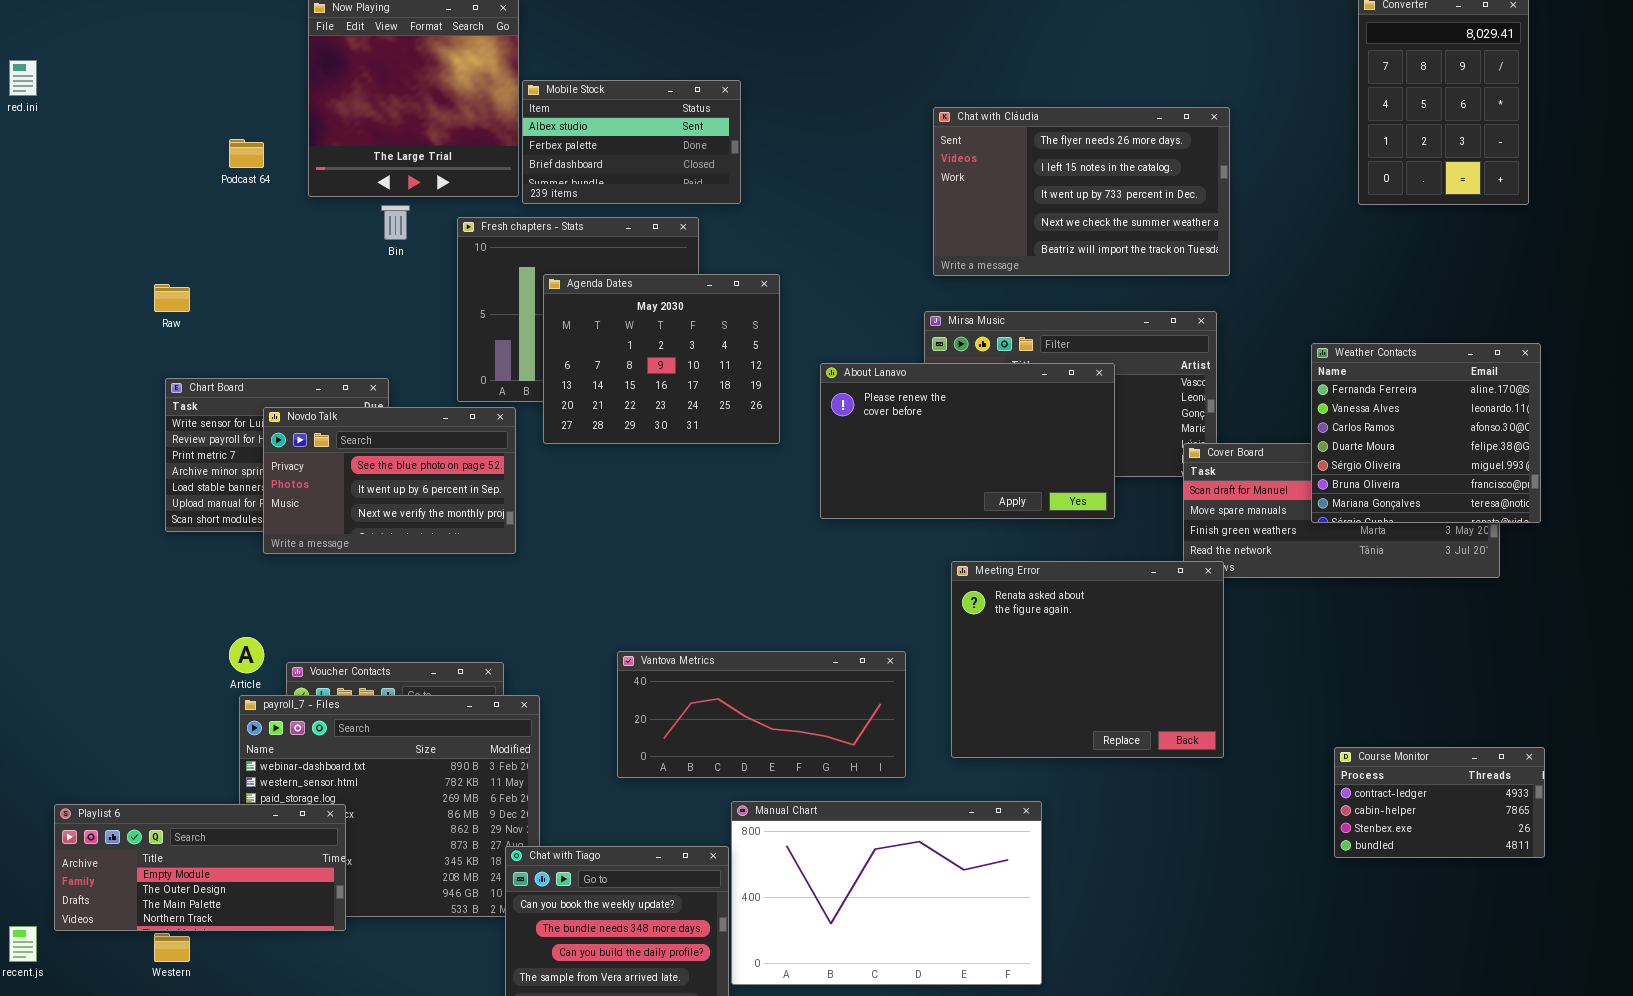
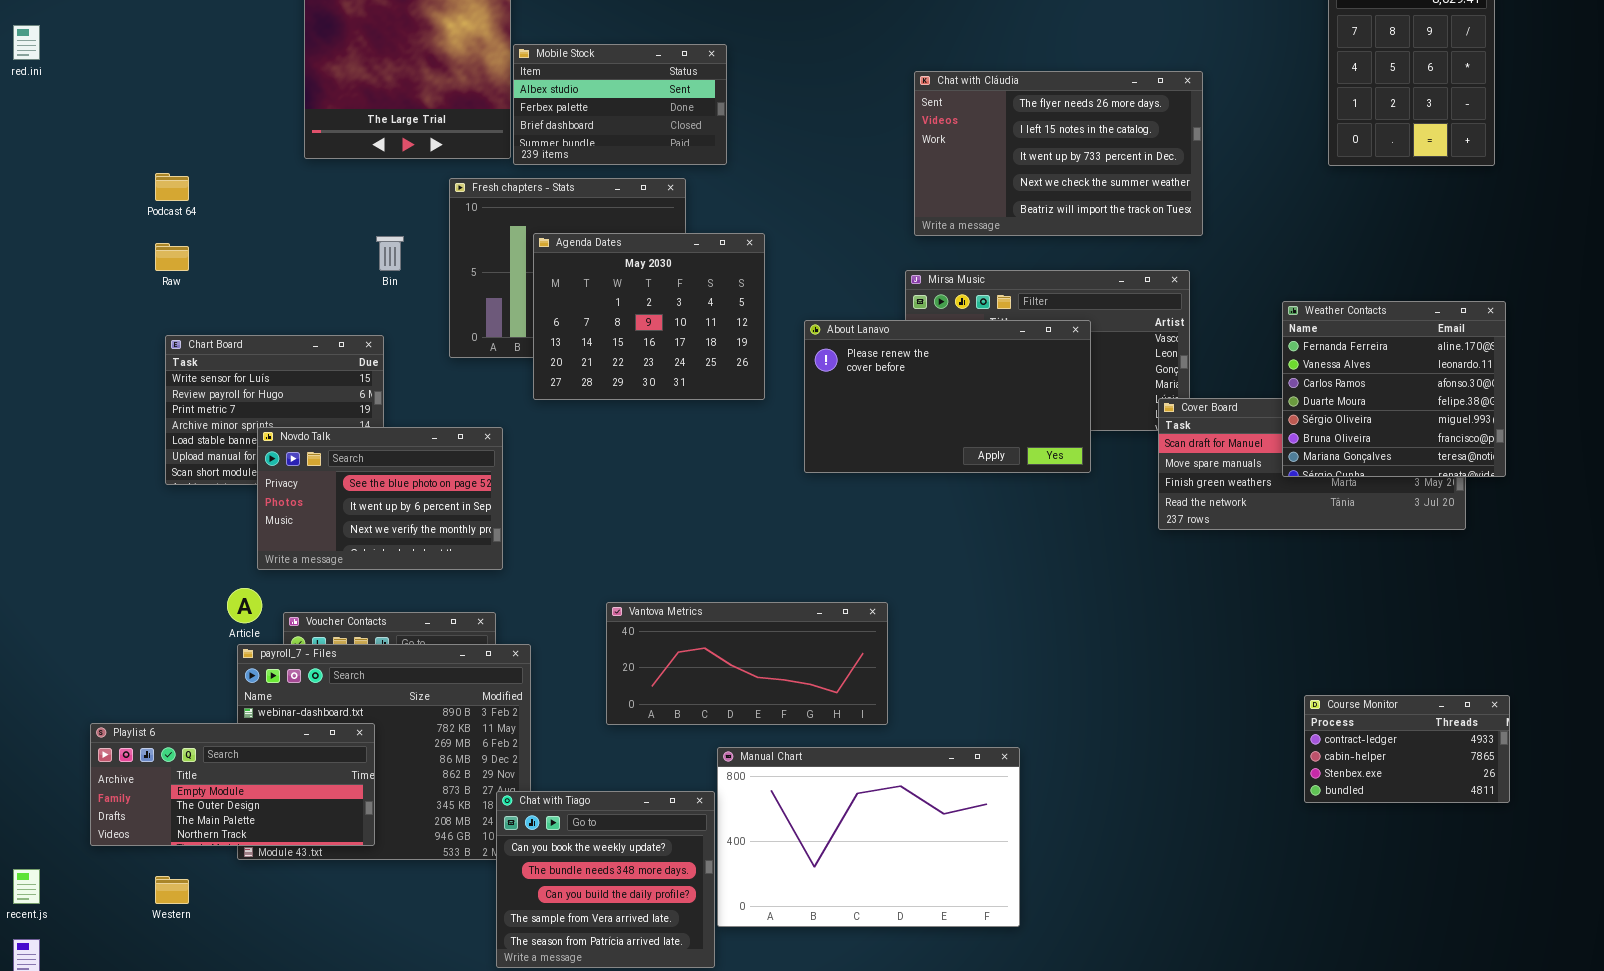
Podcast 64: [229,139,264,168] -> [155,173,189,201], moved
Bin: [381,205,410,240] -> [376,236,404,271], moved
Novdo Talk: [263,407,516,554] -> [257,427,503,570], moved
Meeting Error: [951,561,1224,758] -> none, closed
Playlist 6: [54,804,346,931] -> [90,723,375,846], moved

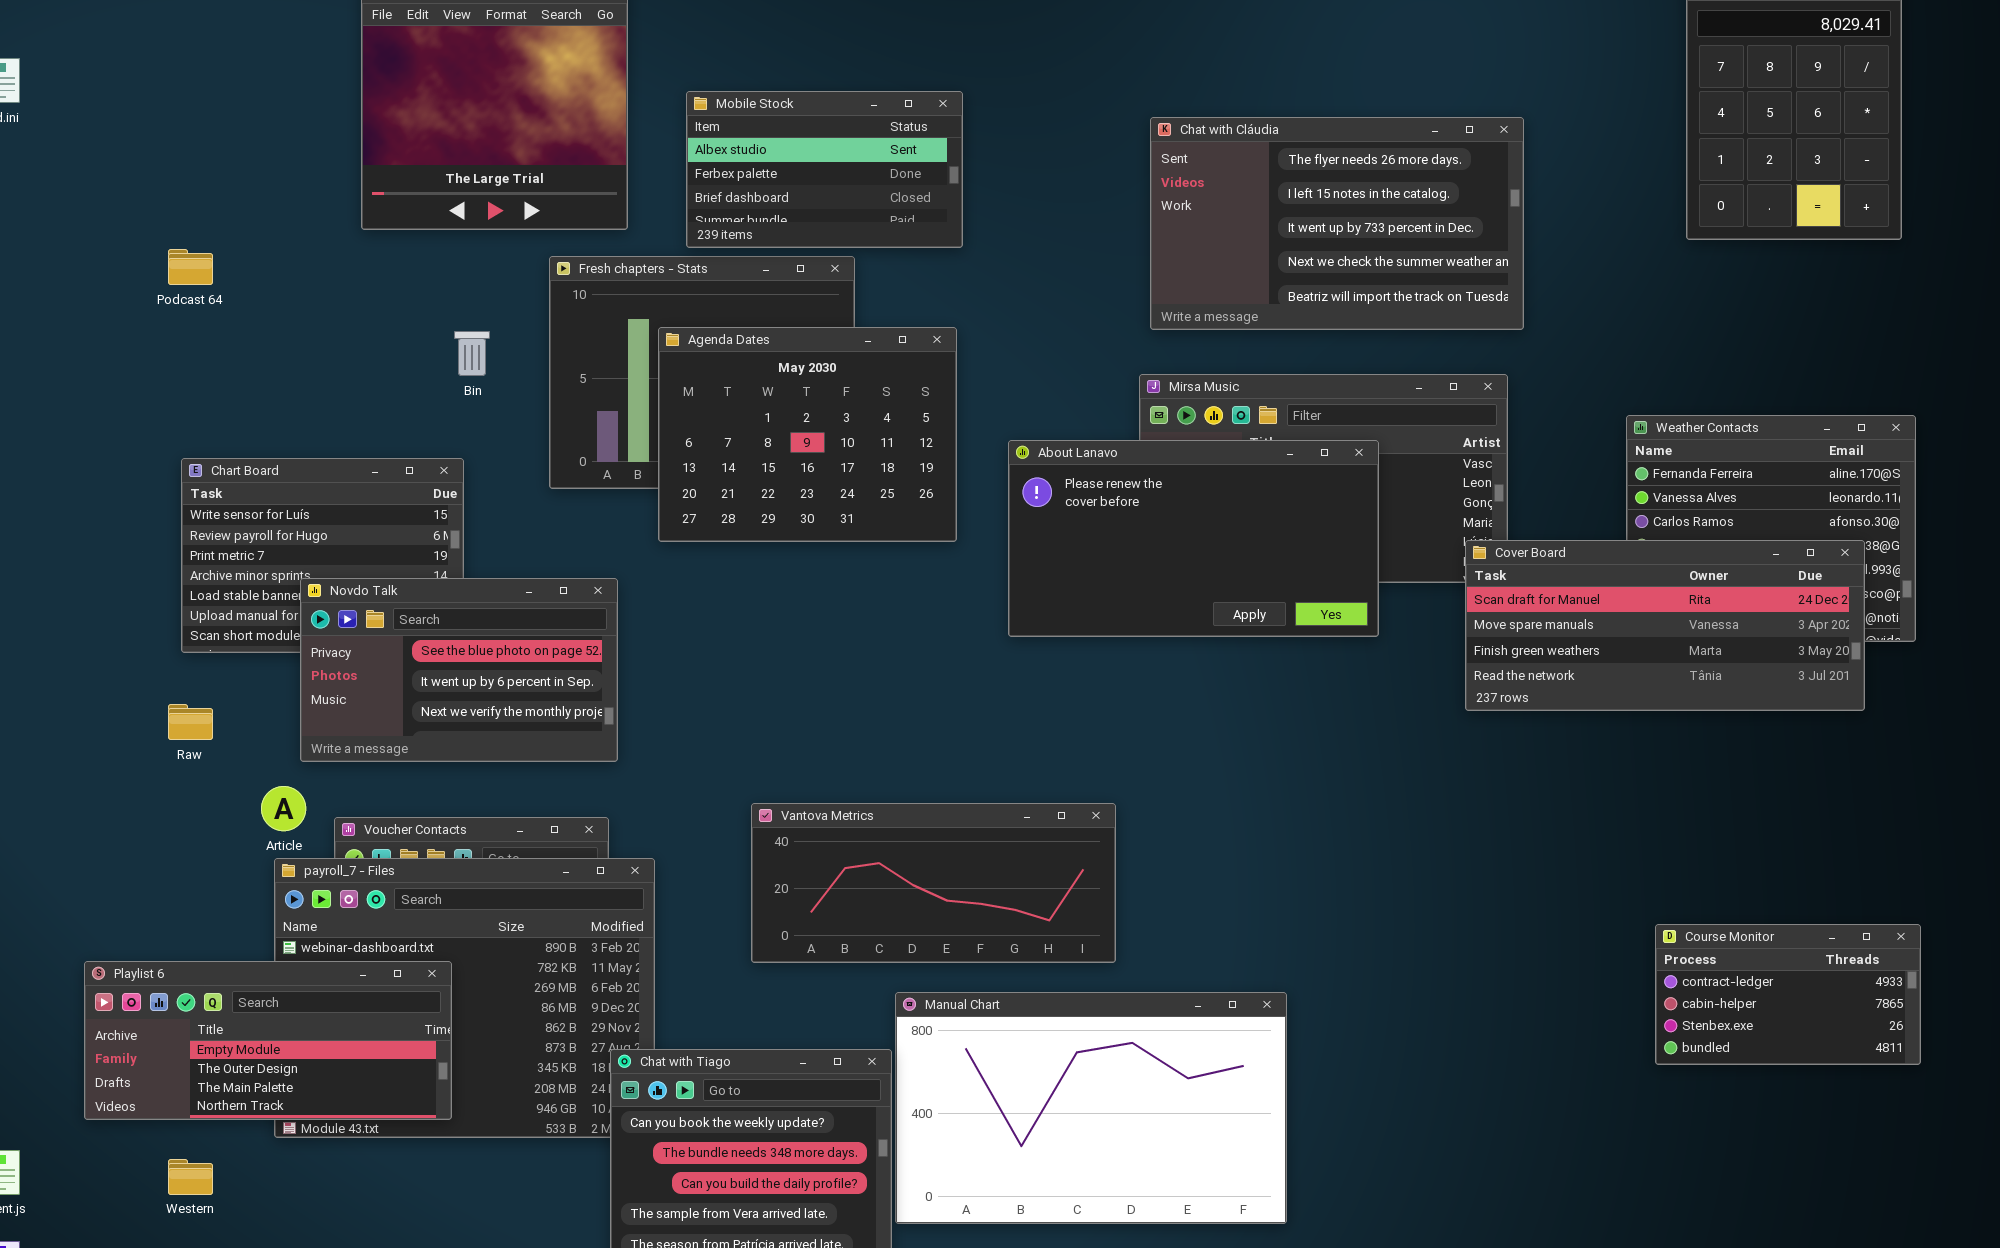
Mobile Stock: [513,44,727,165] -> [686,91,963,248], moved
Raw: [155,243,189,271] -> [168,704,213,740], moved
Cover Board: [1158,398,1466,530] -> [1465,540,1865,711], raised

